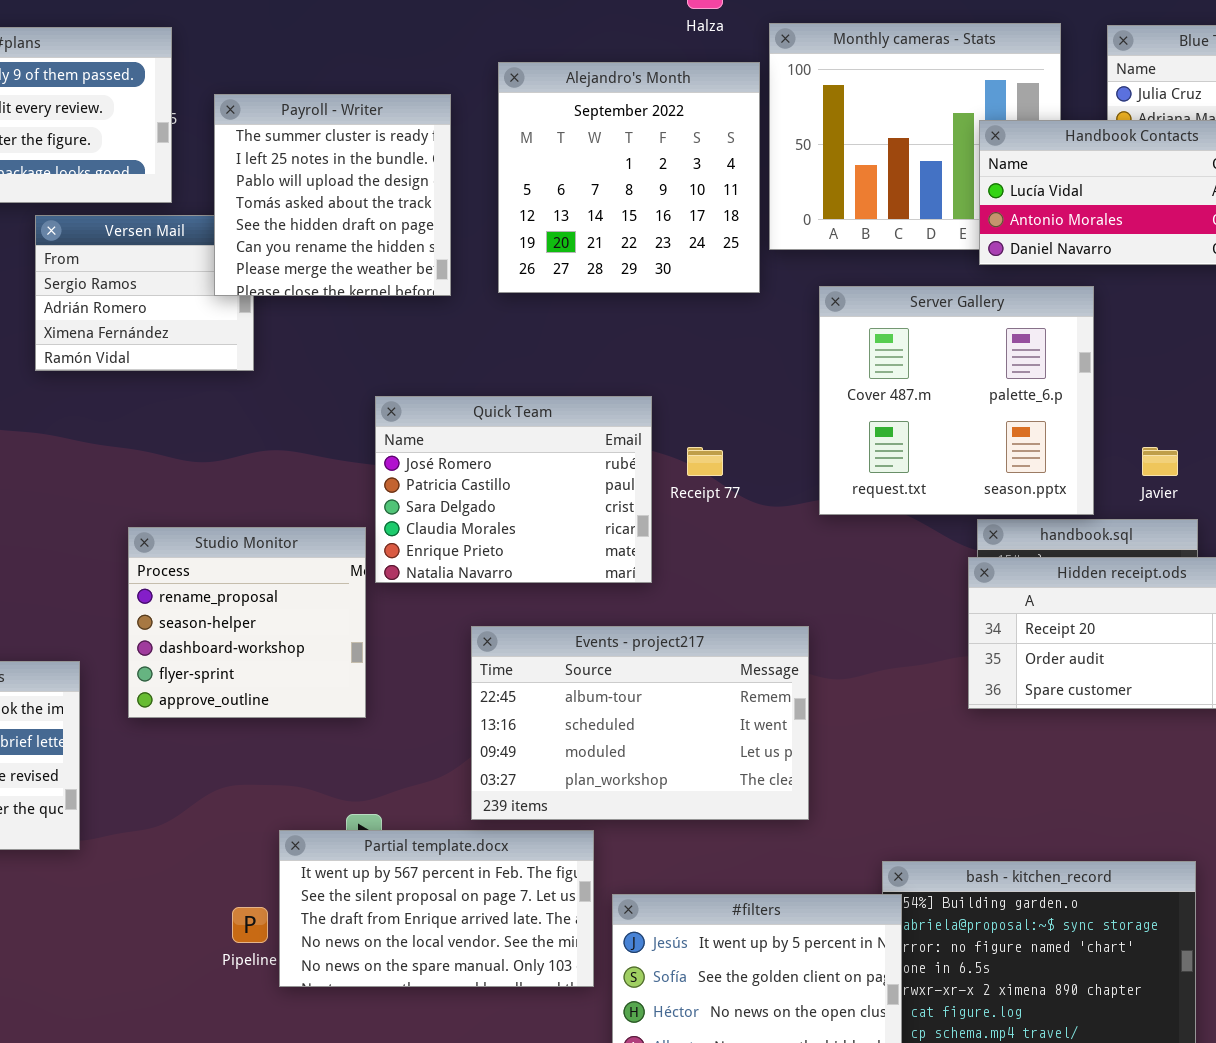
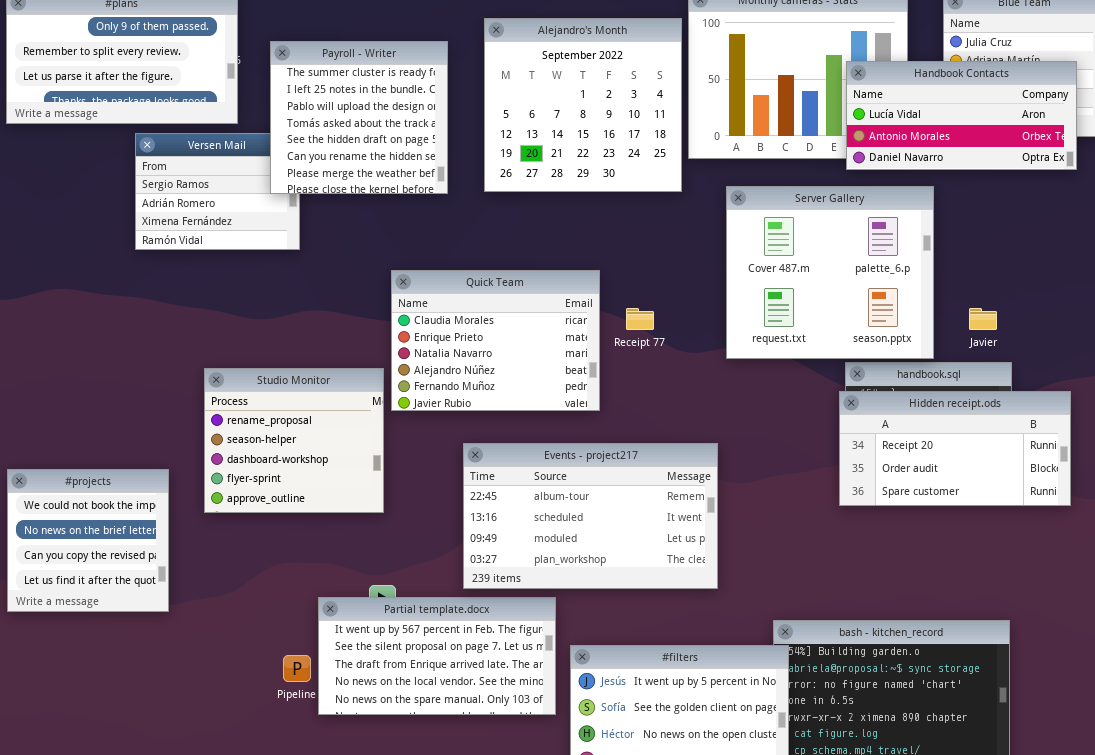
Quick Team: [375,396,652,583] -> [391,270,600,411], scrolled down 3 rows

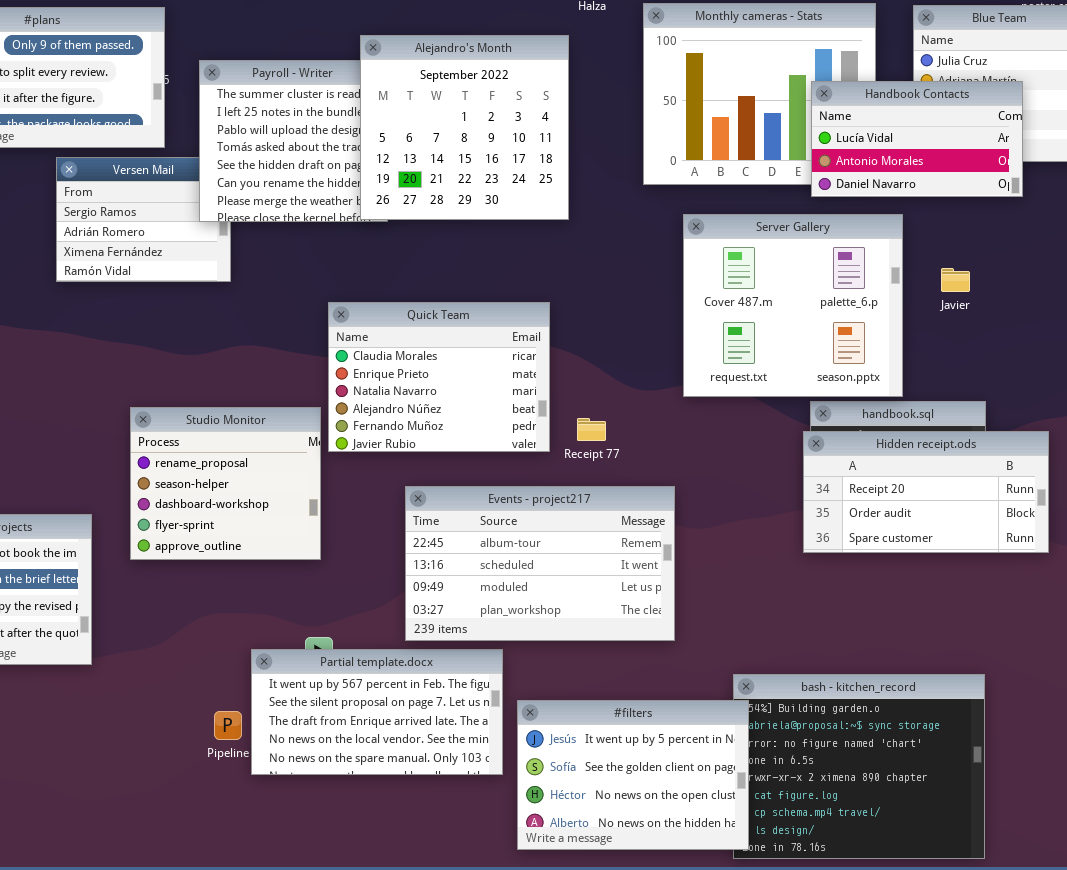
Alejandro's Month: [484,18,682,192] -> [360,35,569,220], moved
Handbook Contacts: [846,61,1077,170] -> [811,81,1023,197], resized
Receipt 77: [626,308,654,330] -> [577,418,606,441], moved
Javier: [969,308,997,330] -> [941,268,970,292], moved

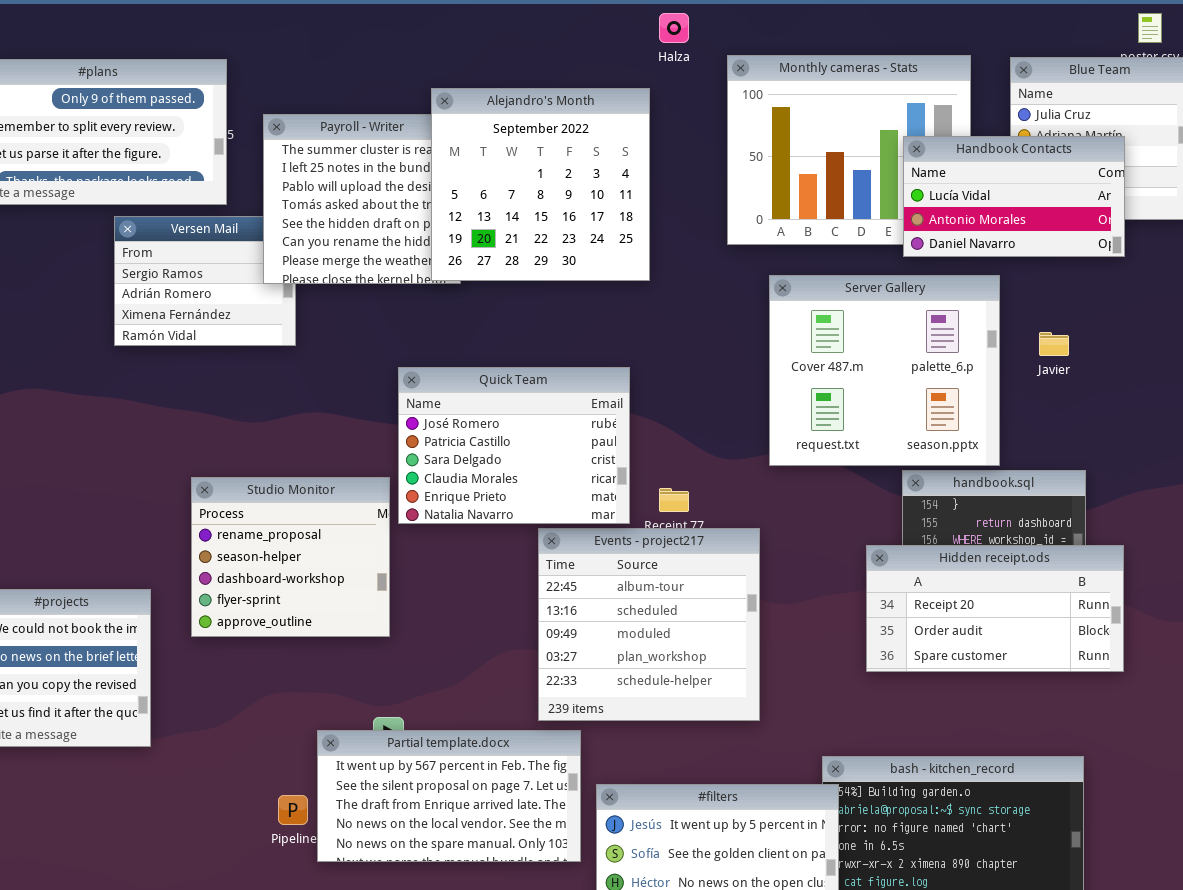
Quick Team: [328,302,550,452] -> [398,367,630,524], scrolled up 3 rows
Hidden receipt.ods: [803,431,1049,553] -> [866,545,1124,672], moved
Events - project217: [405,486,675,641] -> [538,528,760,721], resized

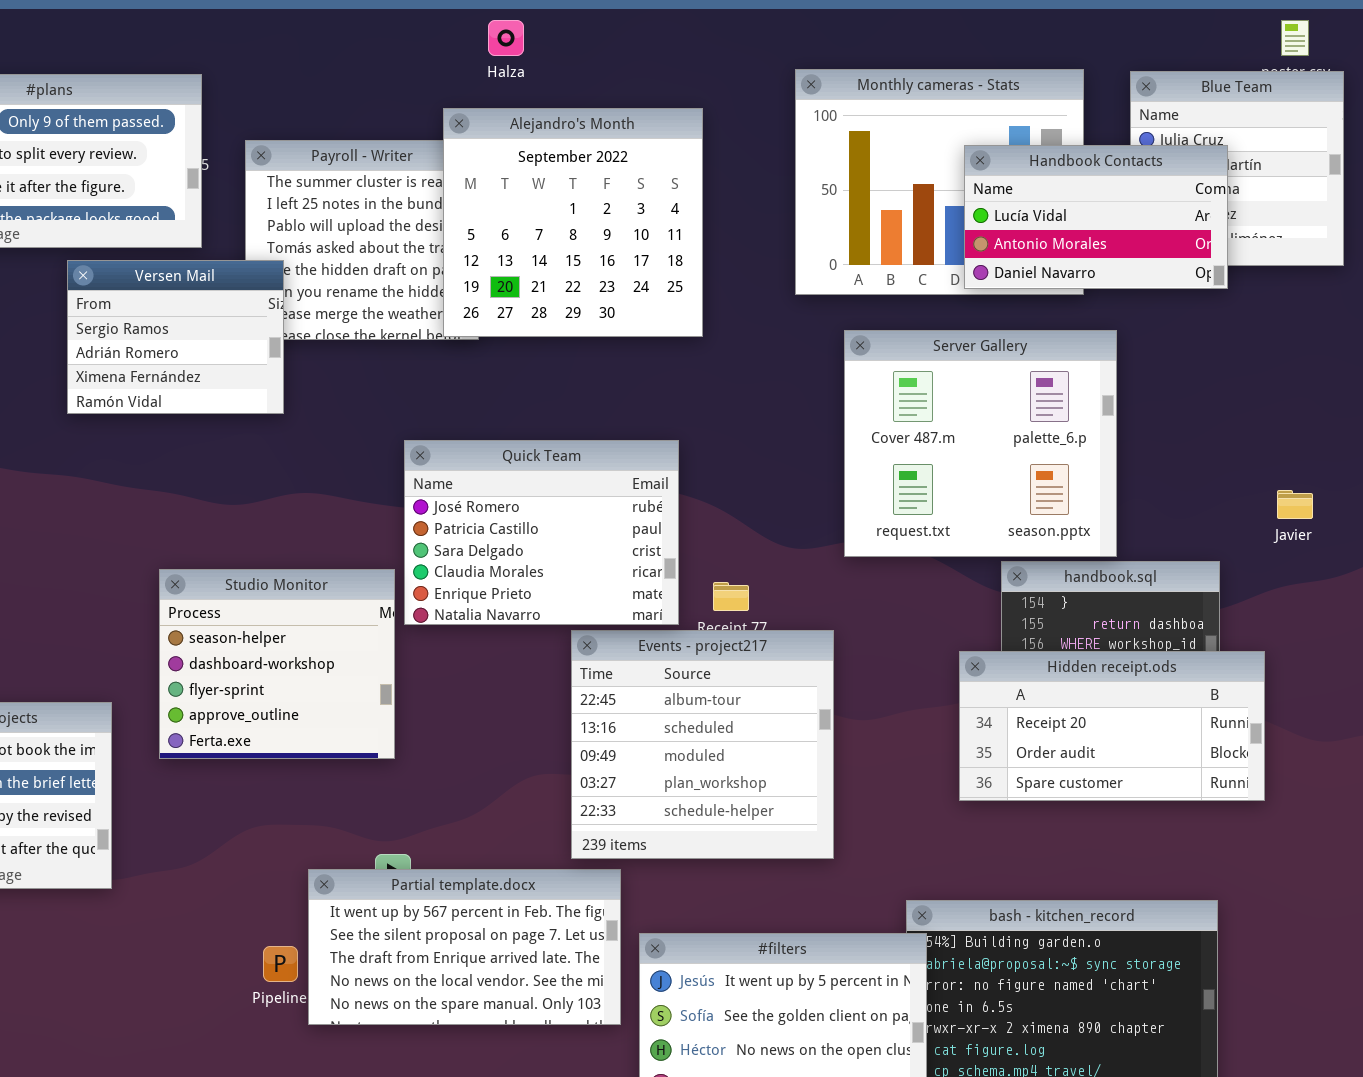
Halza: [659,13,689,43] -> [488,20,524,56], moved
Handbook Contacts: [903,136,1125,257] -> [964,145,1228,289], moved
Versen Mail: [114,216,296,346] -> [67,260,284,414], raised
Javier: [1039,332,1069,356] -> [1277,490,1313,519], moved
Studio Monitor: [191,477,390,637] -> [159,569,395,759], scrolled down 1 row

